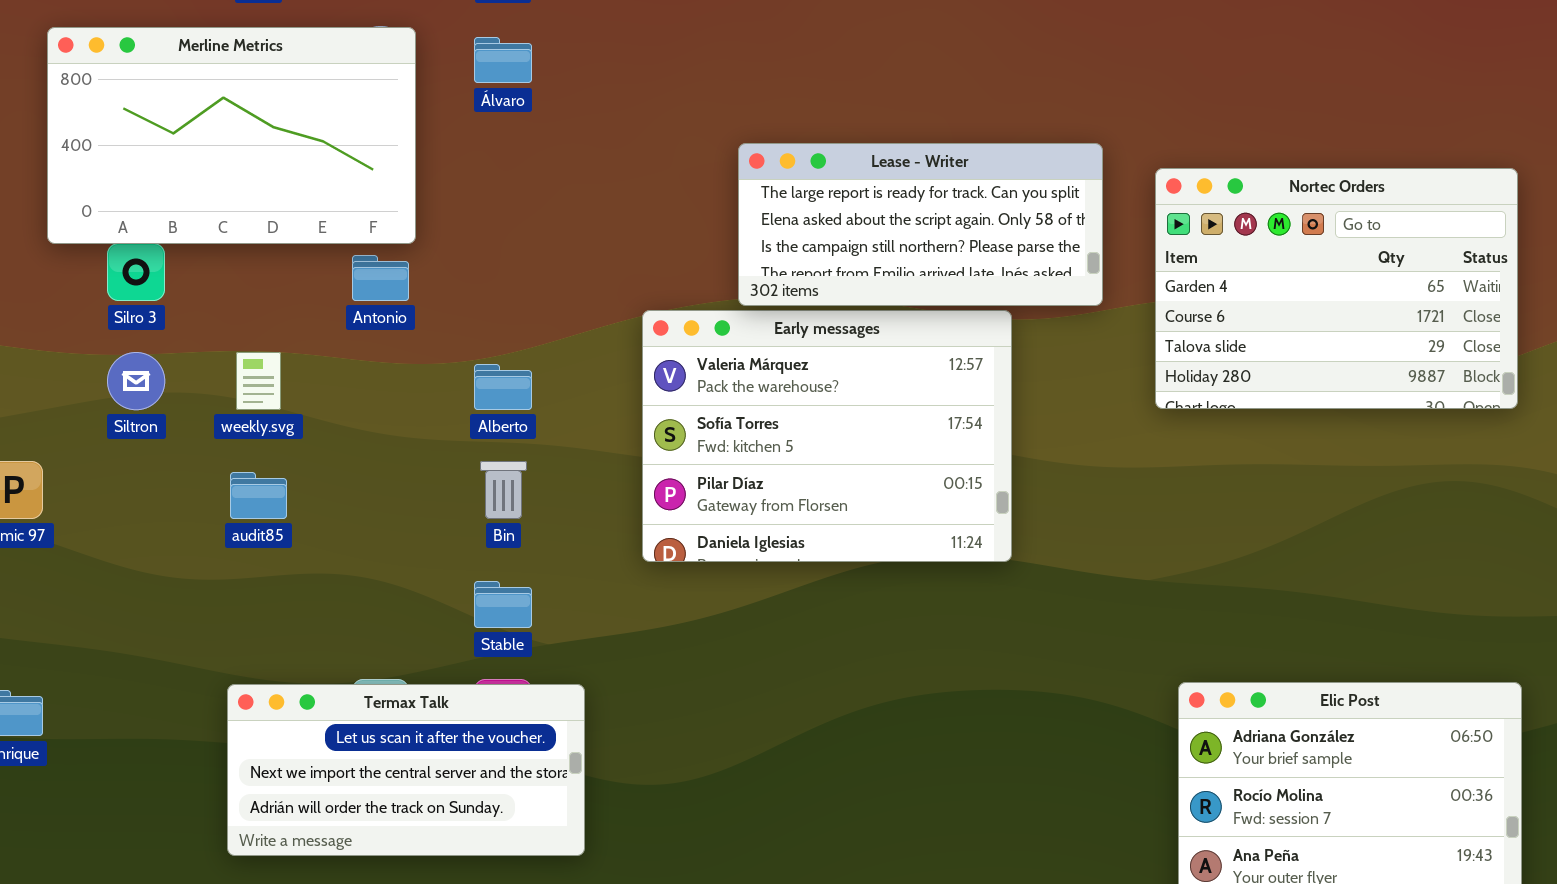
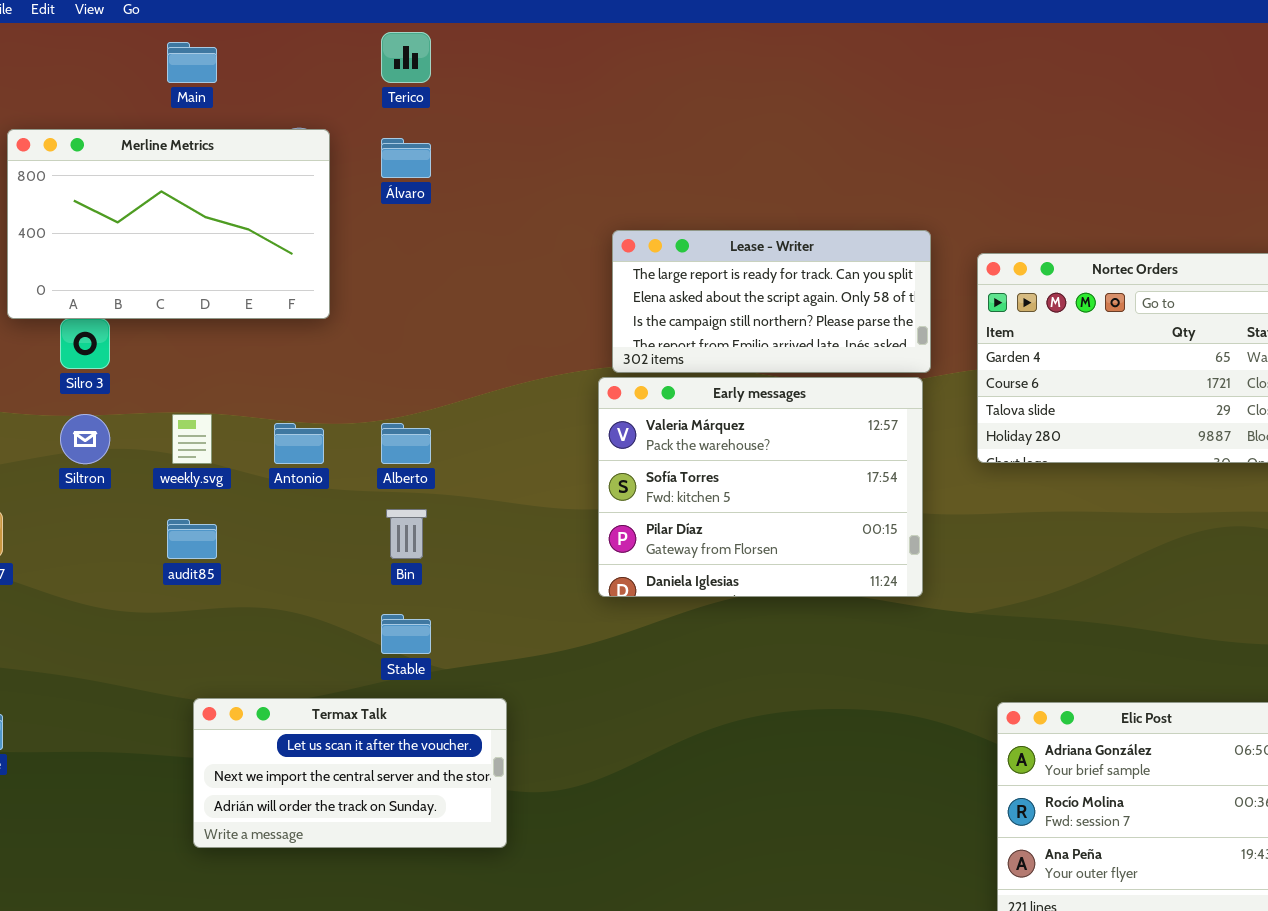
Antonio: [352,255,409,301] -> [274,423,324,464], moved
Early messages: [642,310,1012,562] -> [598,377,923,597], moved
Termax Talk: [227,684,585,856] -> [193,698,507,848], moved

